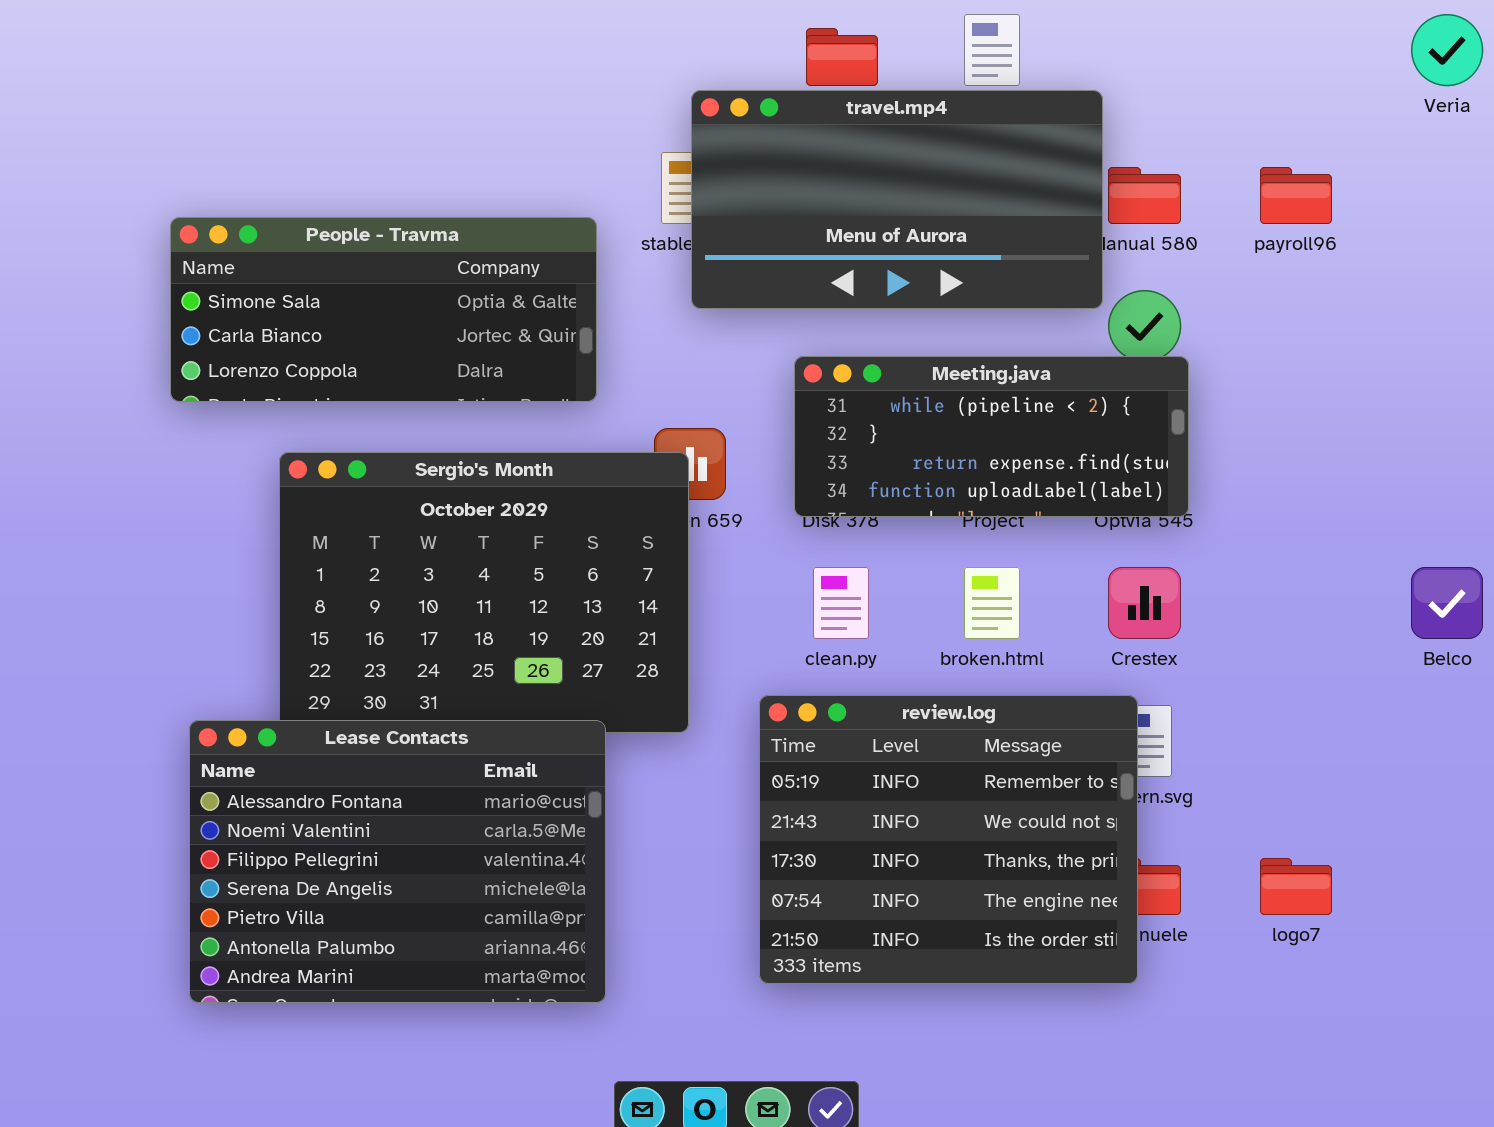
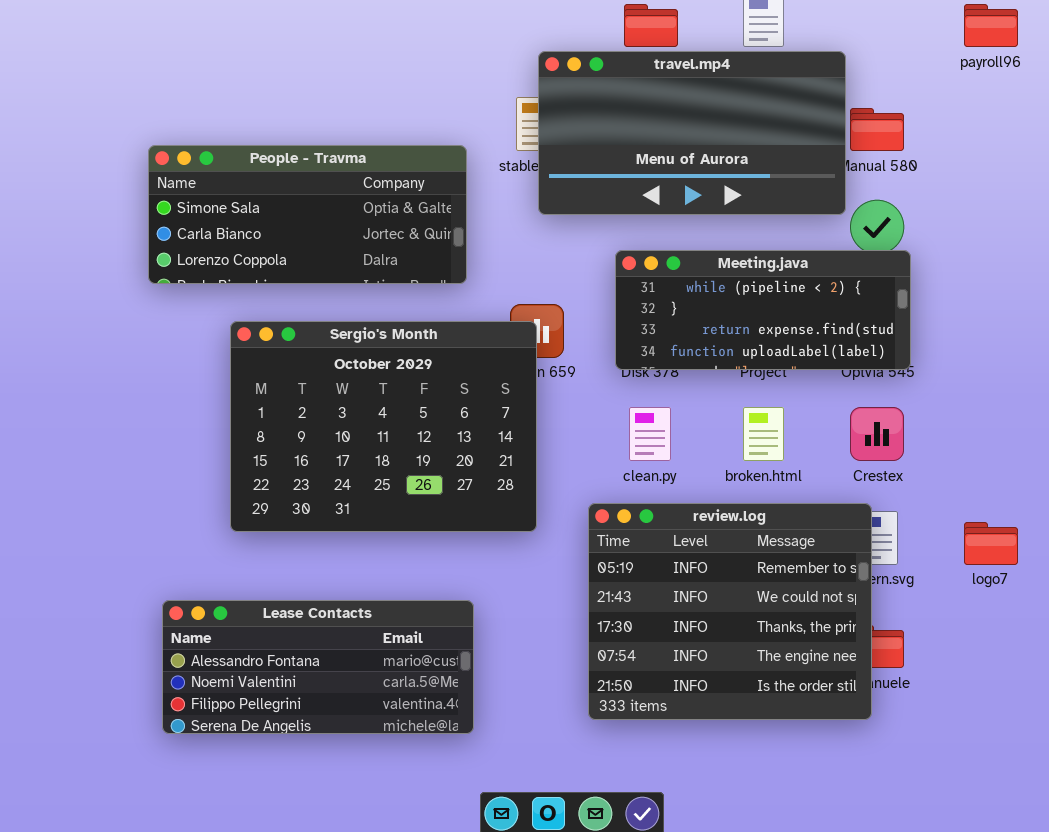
payroll96: [1260,167,1332,224] -> [964,4,1018,47], moved
Lease Contacts: [189,720,606,1003] -> [162,600,474,734], resized
logo7: [1260,858,1332,915] -> [964,522,1018,565], moved

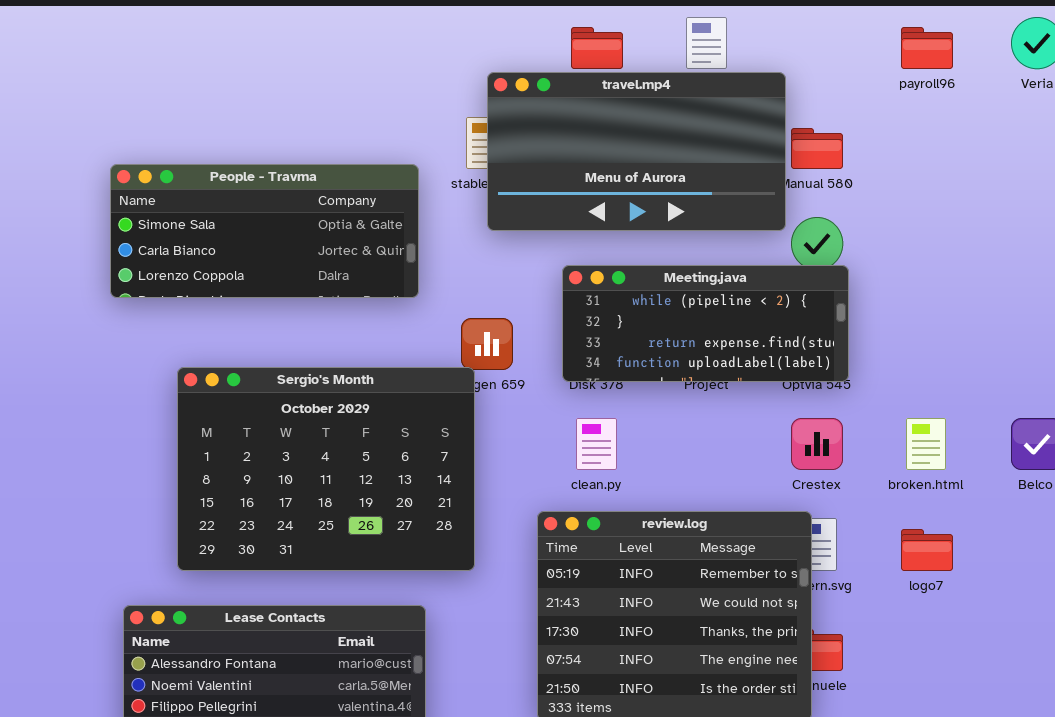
Sergio's Month: [230,321,537,532] -> [177,367,475,571], moved
broken.html: [743,407,784,461] -> [906,418,946,470], moved

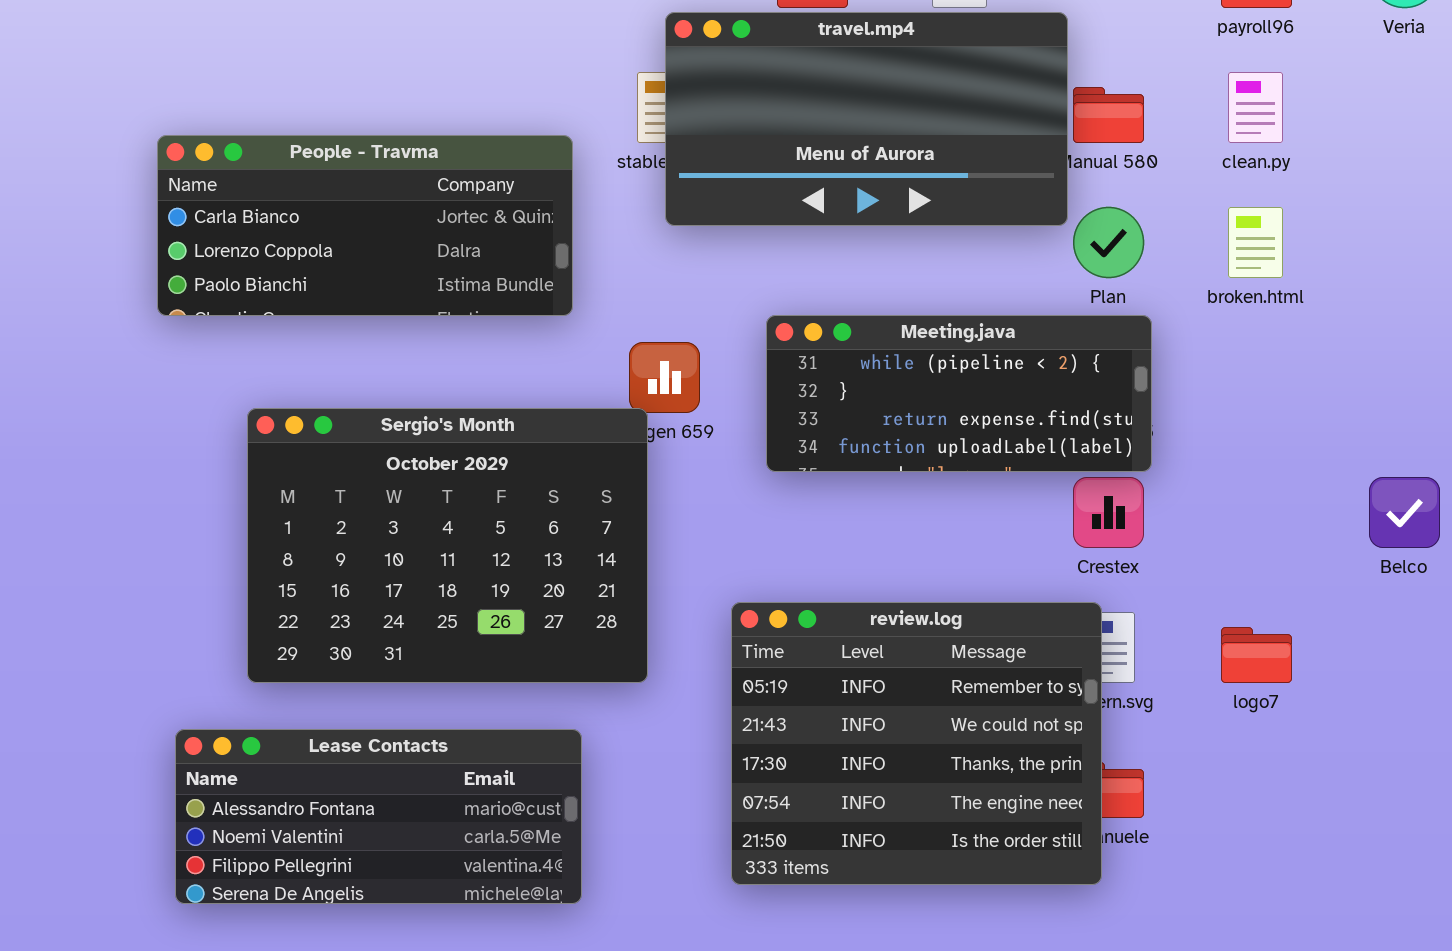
People - Travma: [110,164,419,298] -> [157,135,573,316], scrolled down 1 row
Meeting.java: [562,265,849,382] -> [766,315,1152,472], moved
clean.py: [576,418,617,470] -> [1228,72,1283,143], moved
broken.html: [906,418,946,470] -> [1228,207,1283,278], moved

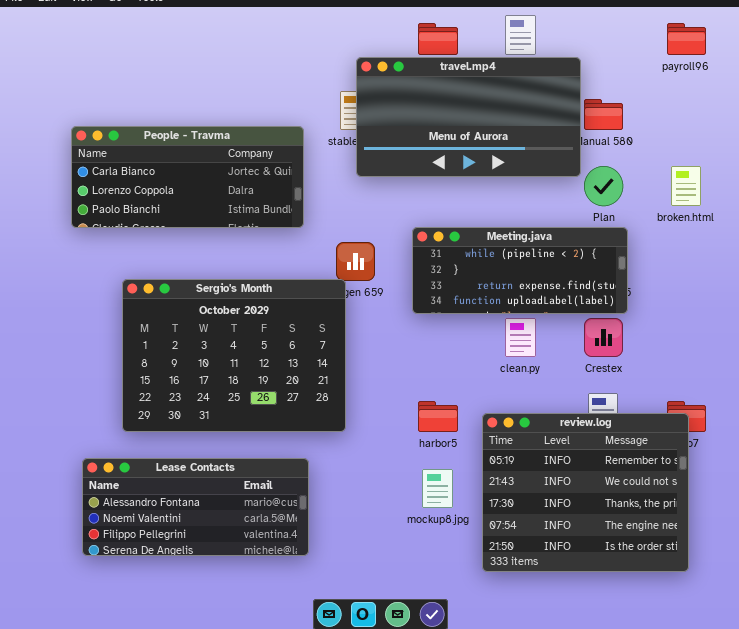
clean.py: [1228,72,1283,143] -> [505,318,536,357], moved
review.log: [731,602,1102,885] -> [482,413,689,572], moved

